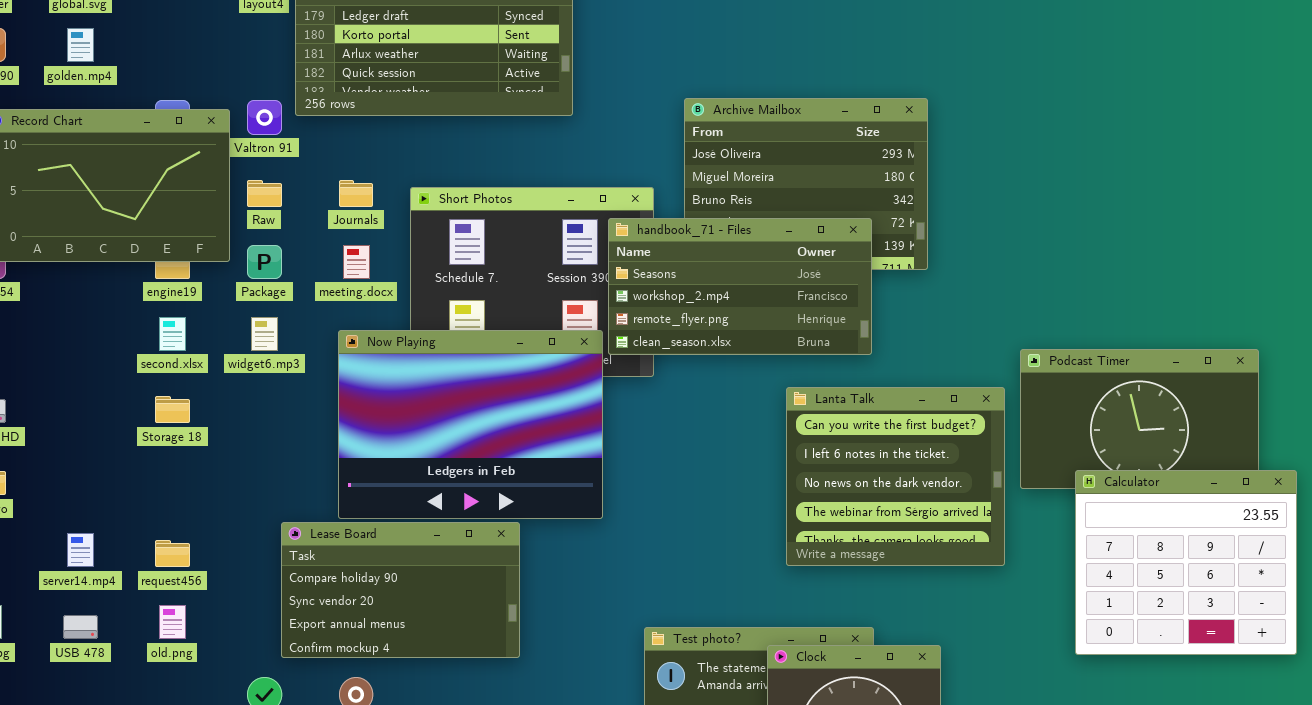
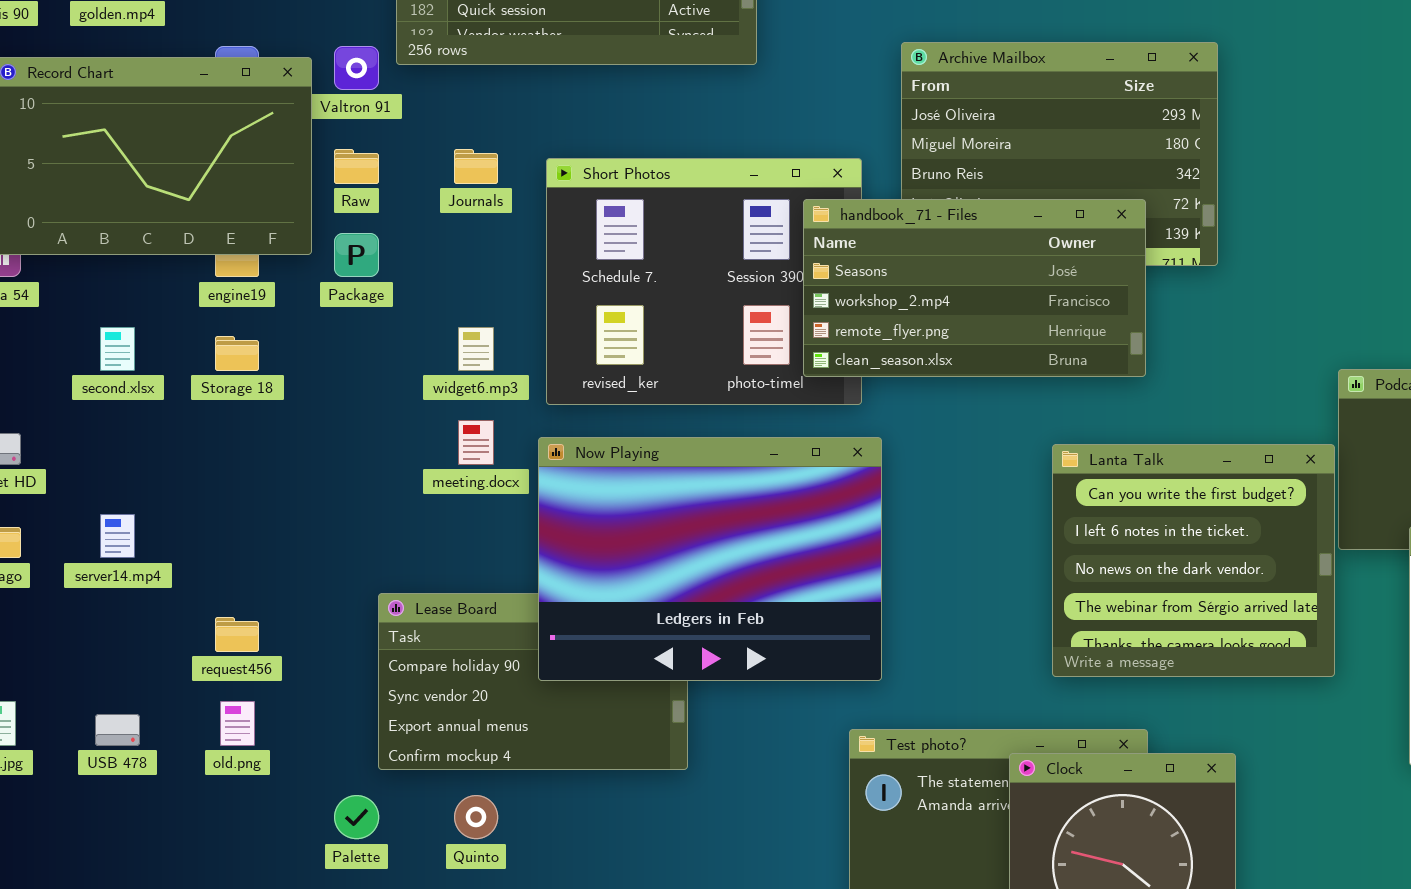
meeting.docx: [343,245,370,279] -> [458,420,494,465], moved
second.xlsx: [159,317,186,351] -> [100,327,135,371], moved
widget6.mp3: [251,317,278,351] -> [458,327,494,371], moved
Now Playing: [338,330,603,519] -> [538,437,882,681], moved
Lanta Talk: [786,387,1005,566] -> [1052,444,1335,677], moved
Storage 18: [155,396,190,423] -> [215,336,259,371], moved
server14.mp4: [67,533,94,567] -> [100,514,135,558], moved

